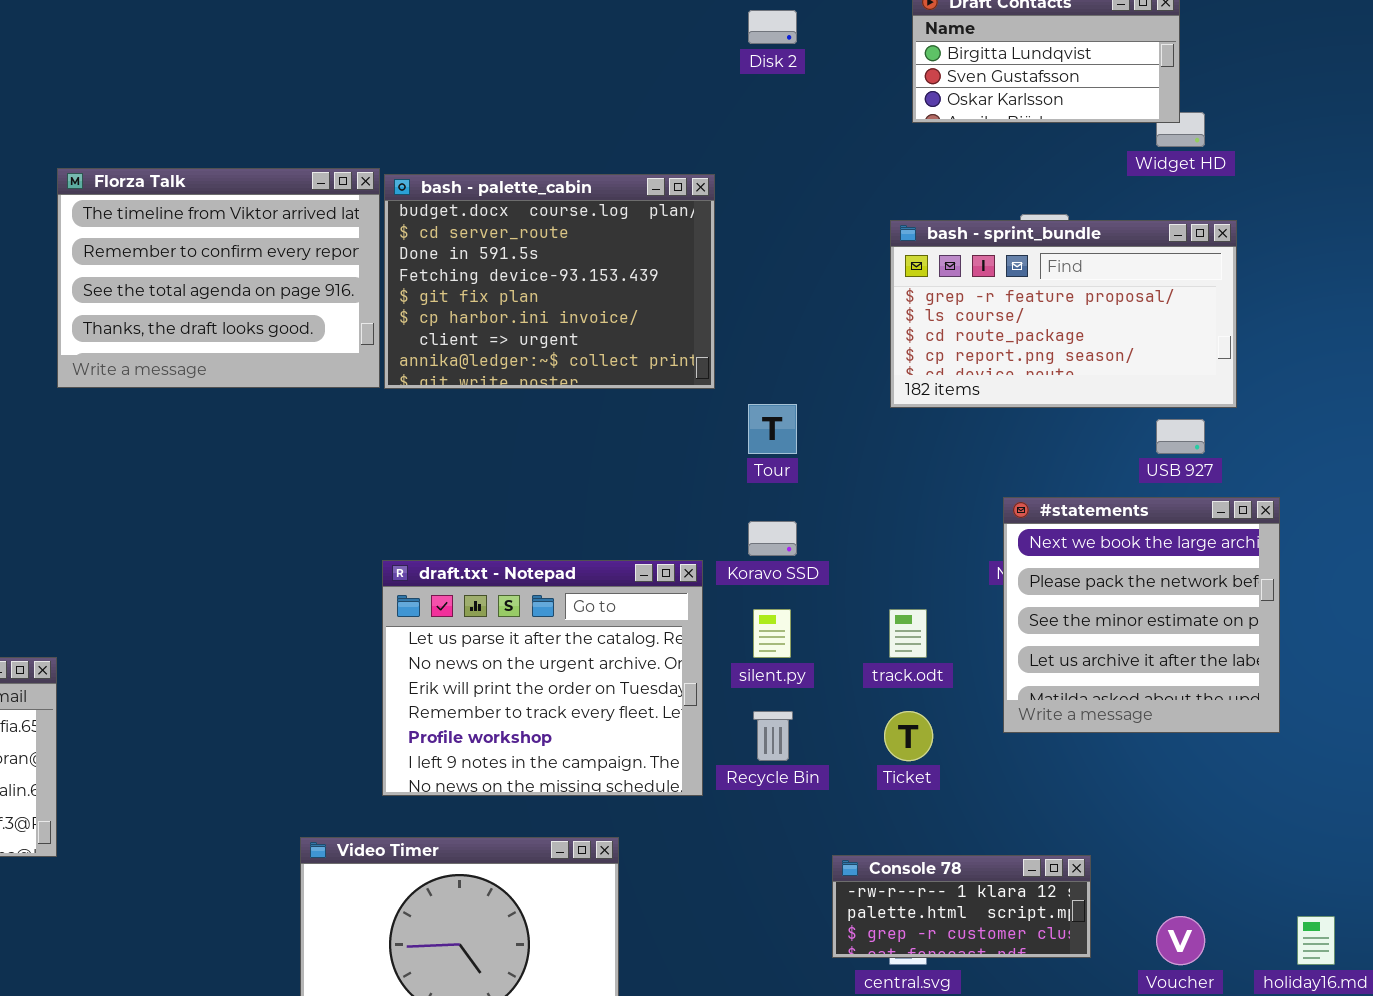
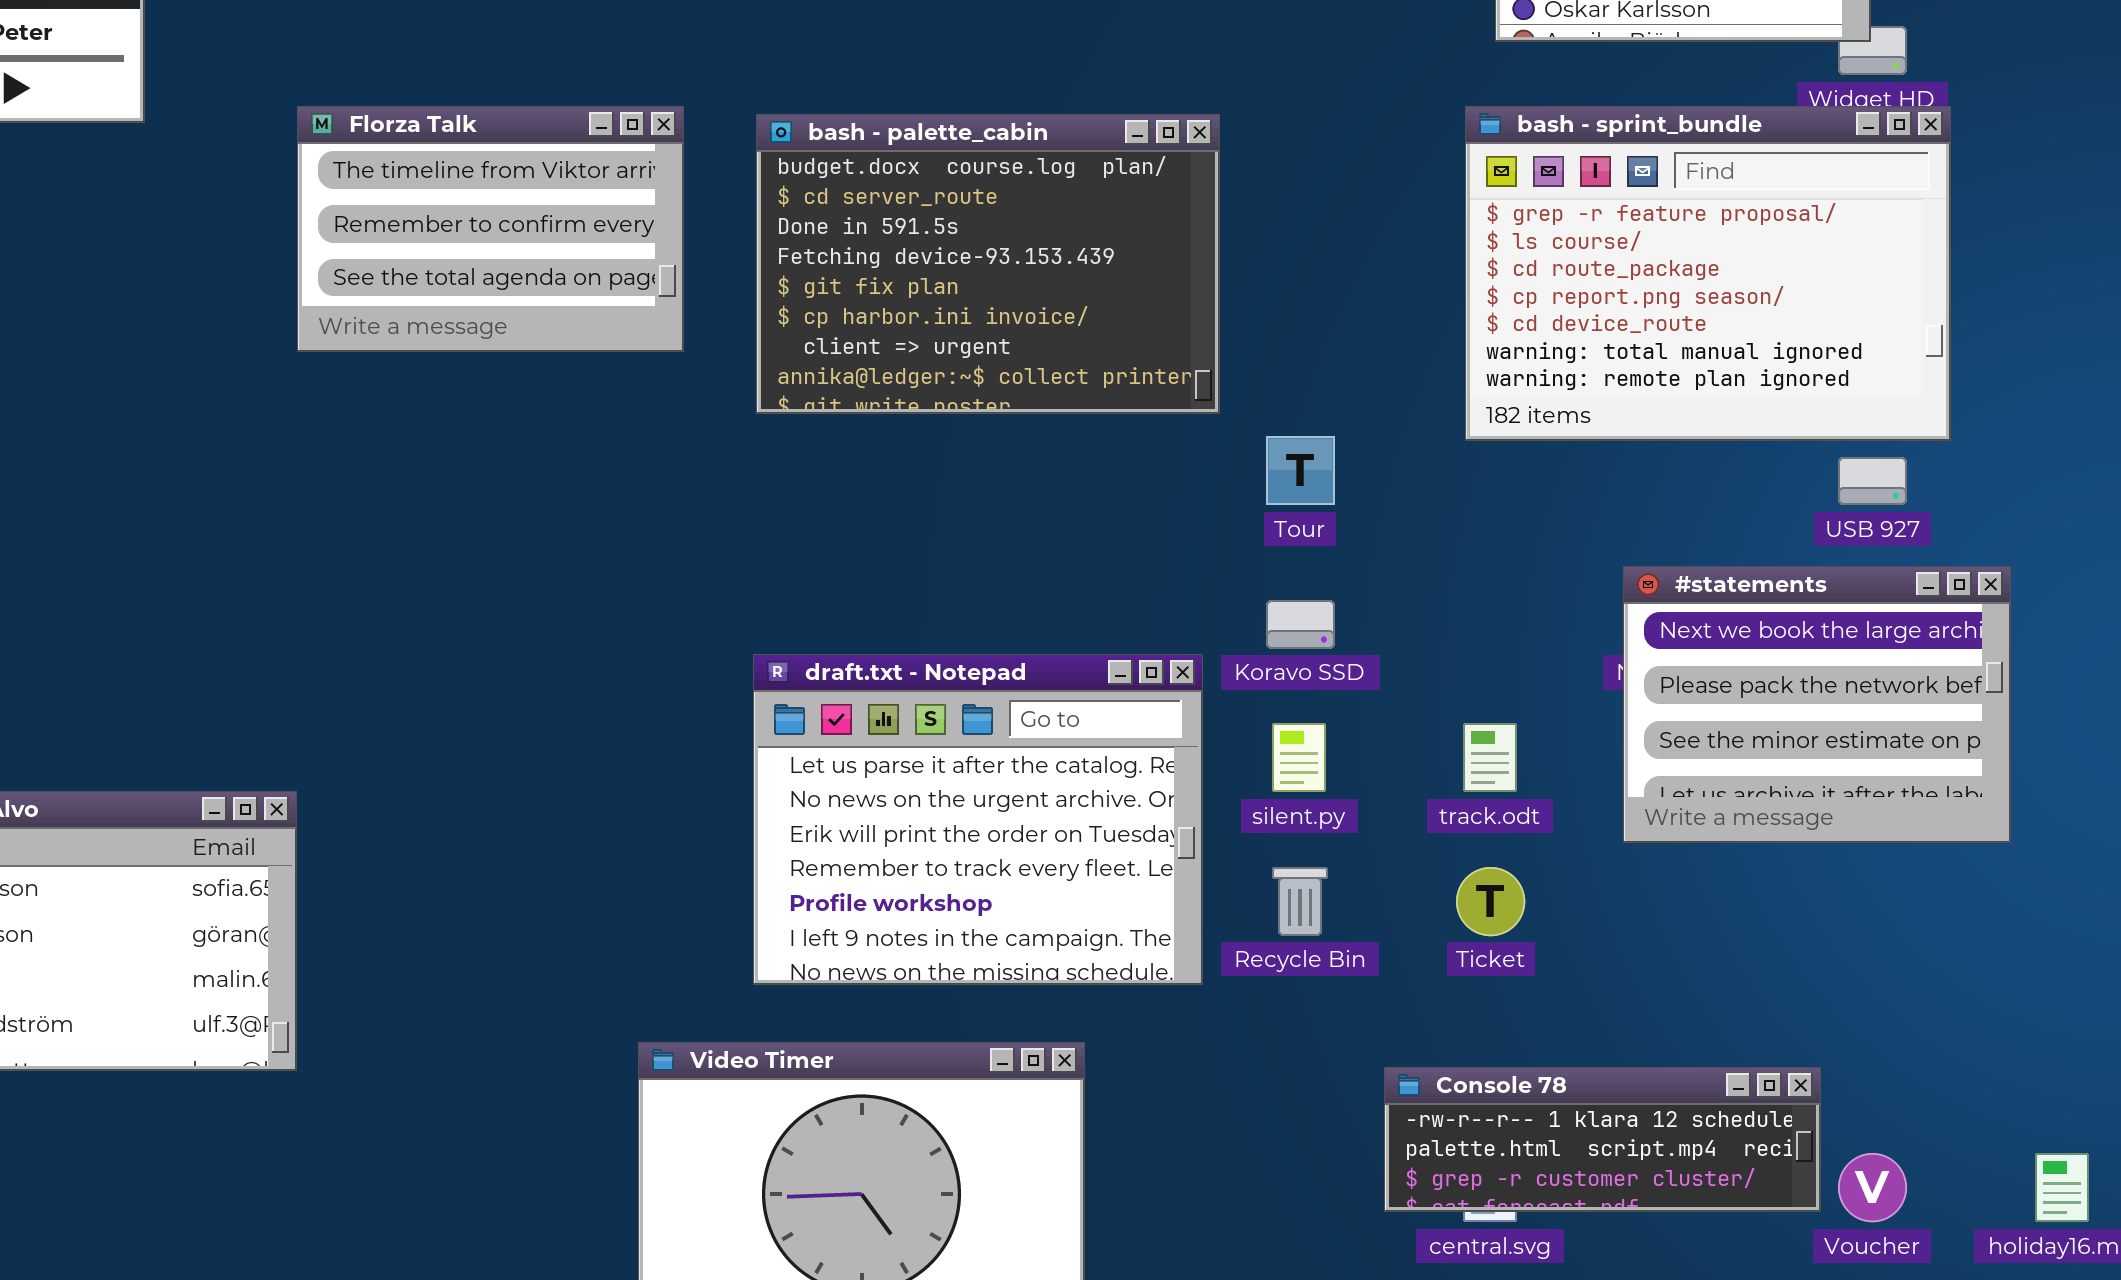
Florza Talk: [57,168,380,388] -> [297,106,684,352], resized
bash - sprint_bundle: [890,220,1237,408] -> [1465,106,1951,441], resized
#statements: [1003,497,1280,733] -> [1623,566,2011,843], resized
Console 78: [832,855,1091,958] -> [1384,1067,1821,1212], resized

